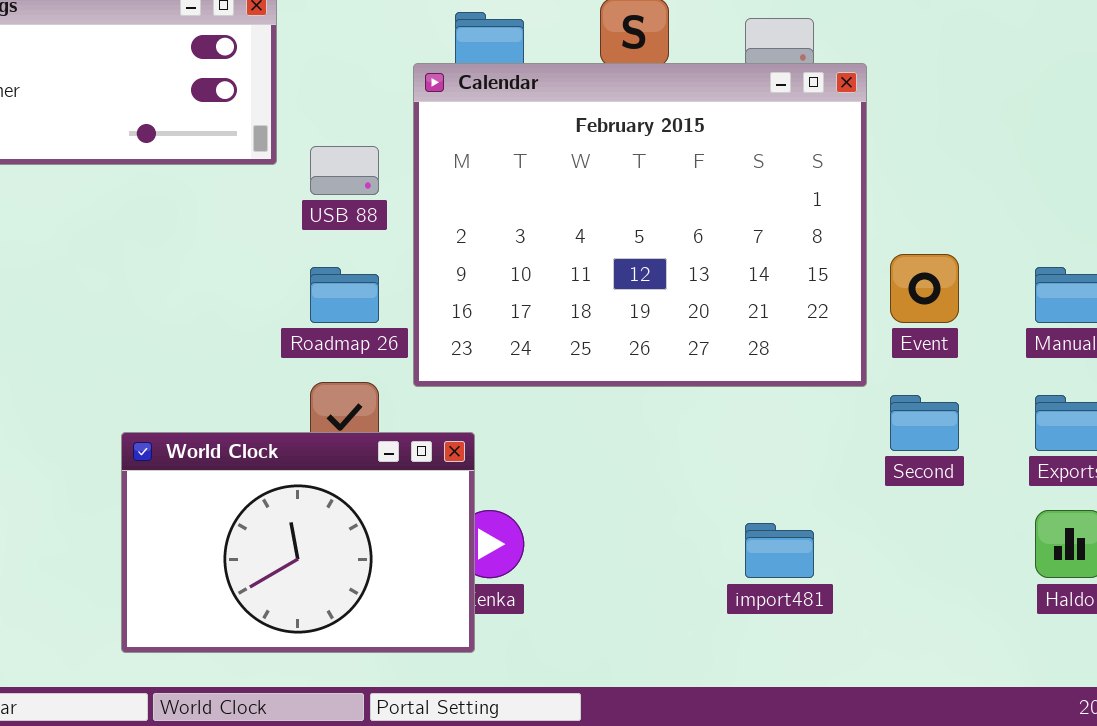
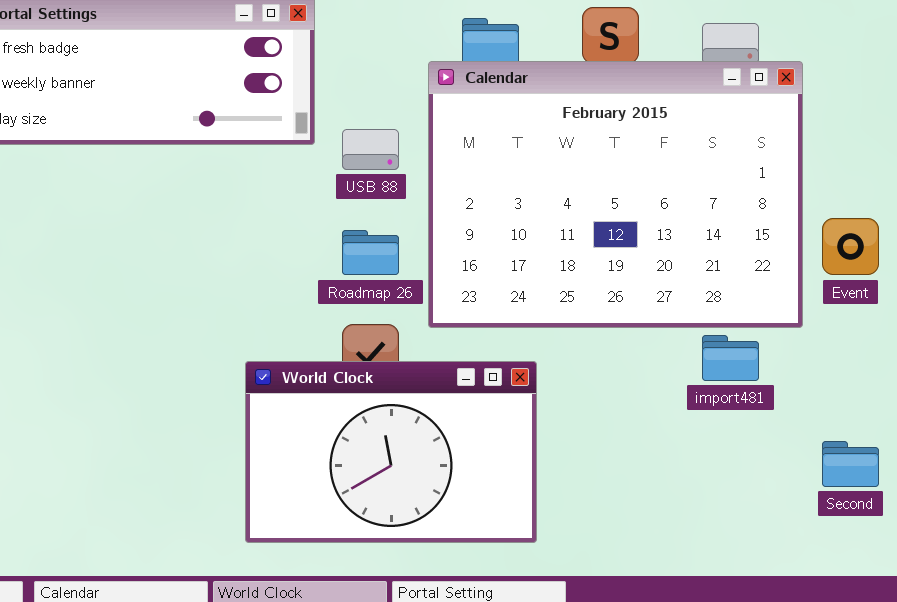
Second: [890,395,959,451] -> [822,441,879,487], moved
World Clock: [121,432,475,653] -> [245,361,537,543], moved
import481: [745,523,814,578] -> [702,335,759,381], moved

